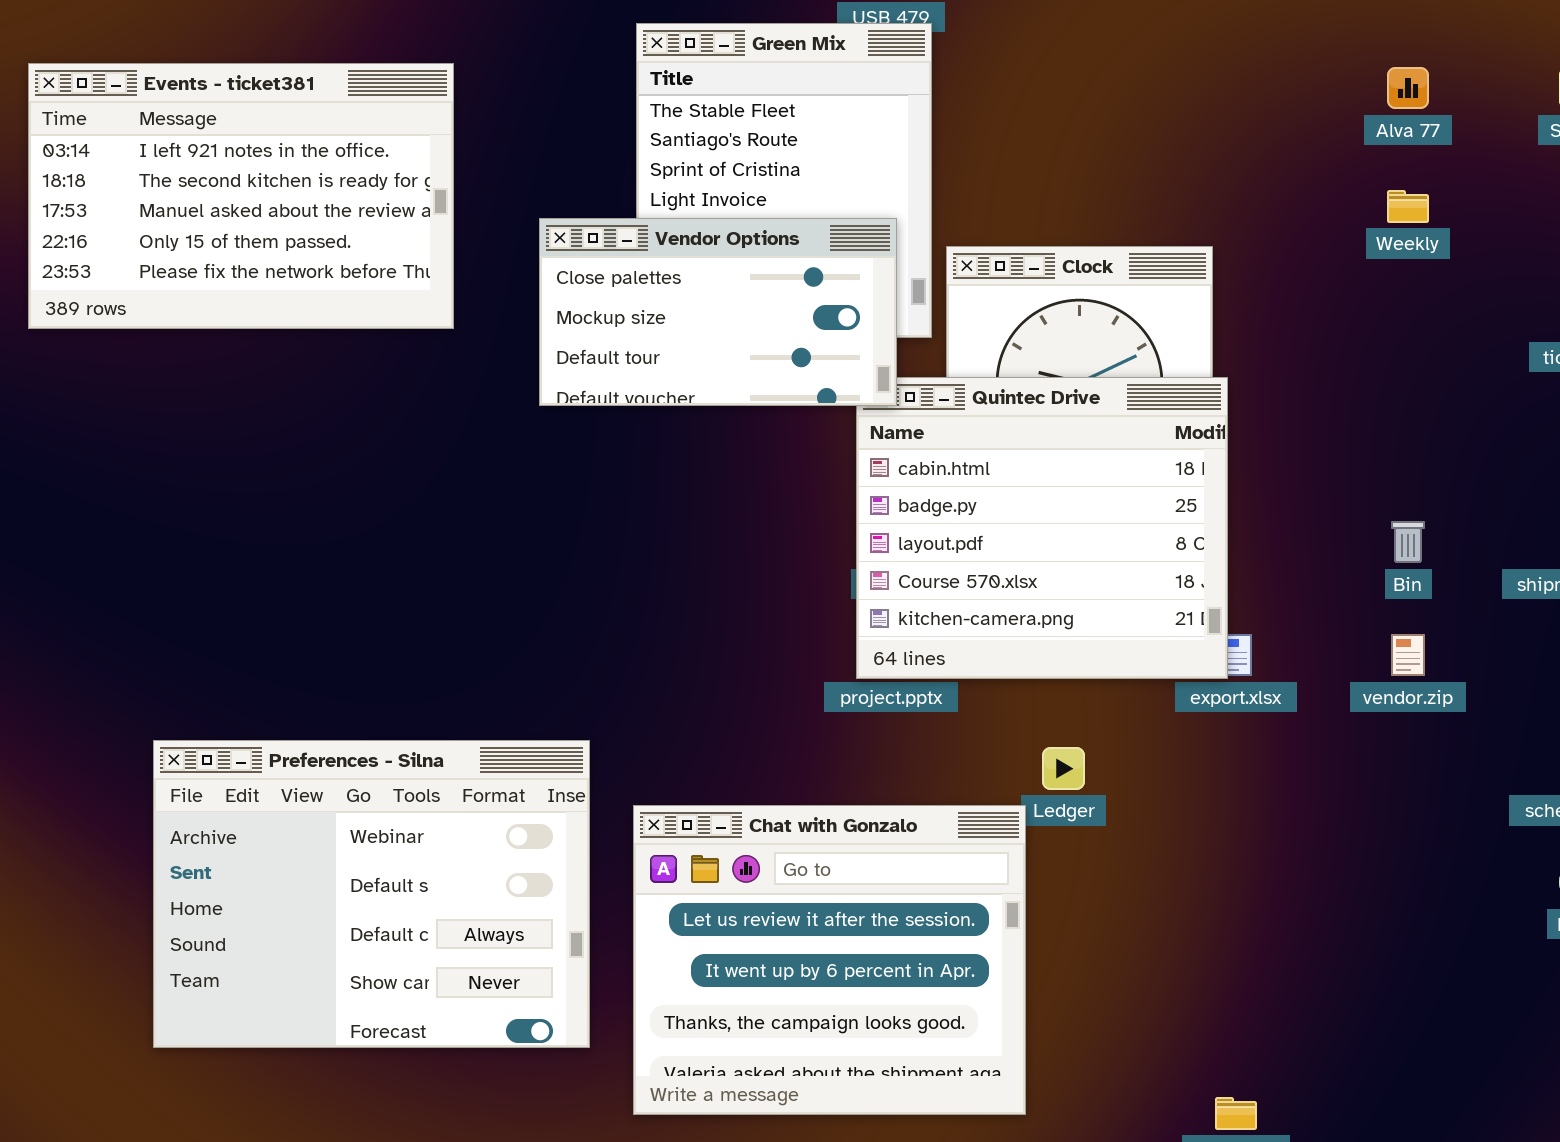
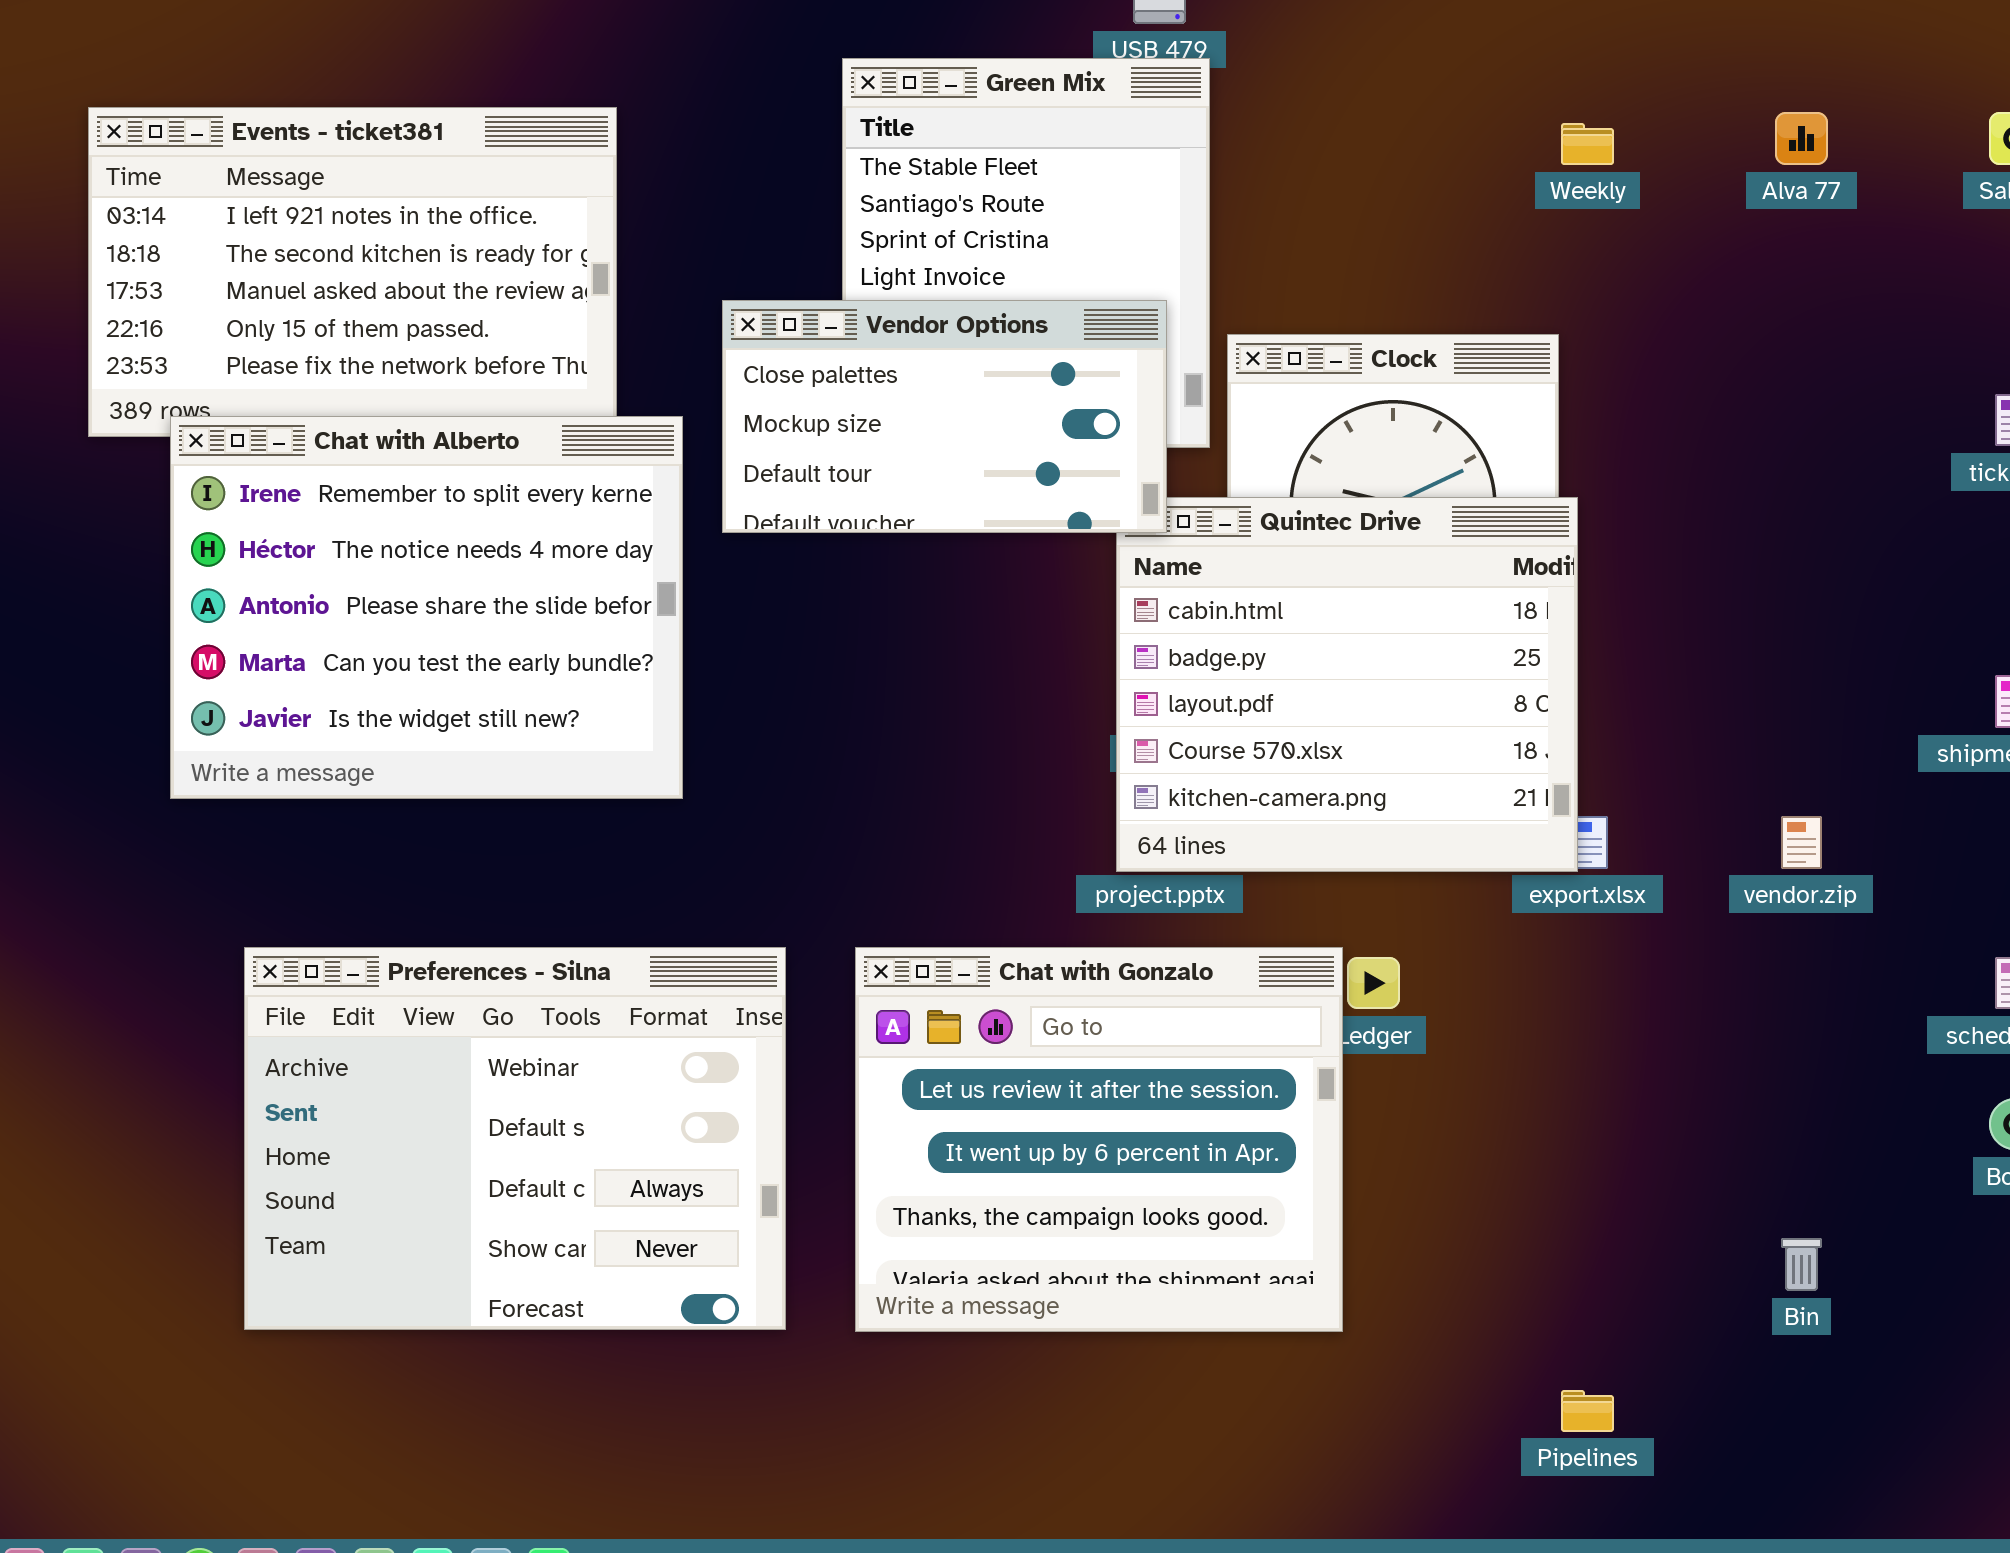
Weekly: [1387,190,1429,223] -> [1561,123,1614,165], moved
Chat with Alberto: none -> [170,416,683,799], opened
Bin: [1391,521,1425,563] -> [1781,1238,1822,1291], moved
Chat with Gonzalo: [633,805,1026,1115] -> [855,947,1343,1332], moved

